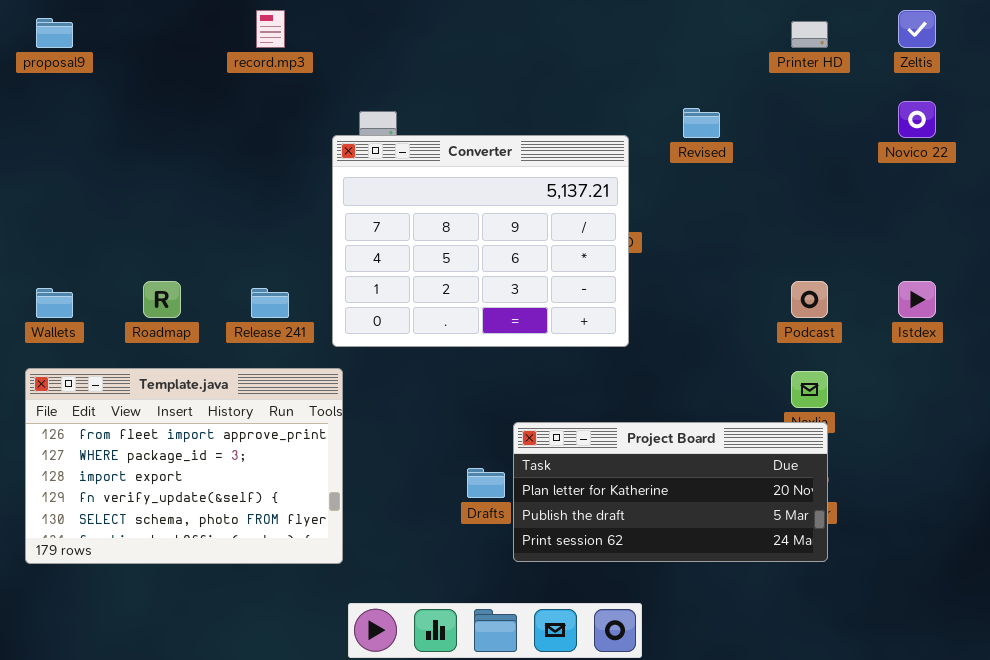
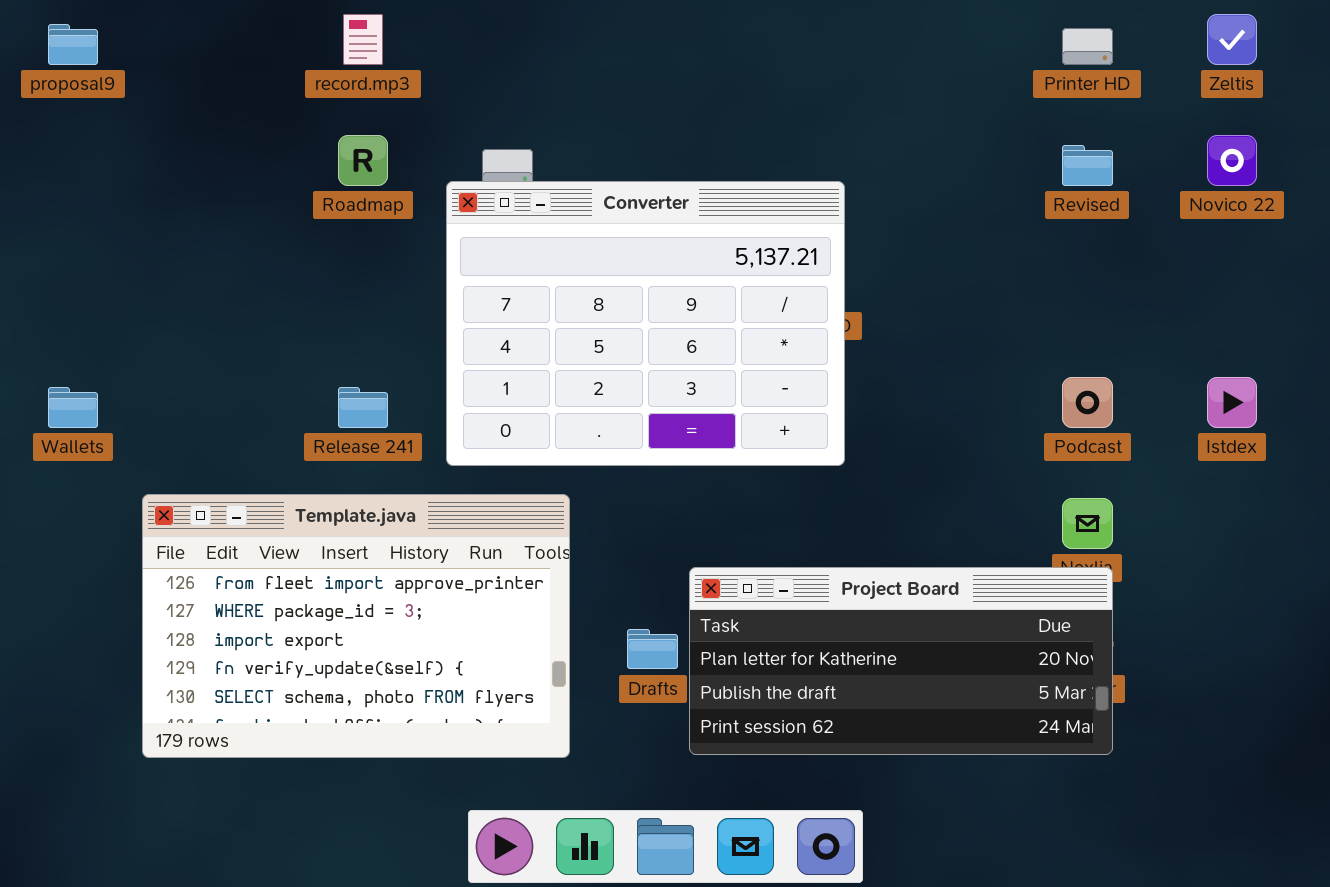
Revised: [683,108,720,138] -> [1062,145,1113,186], moved
Roadmap: [143,281,181,318] -> [338,135,388,186], moved
Template.java: [25,368,343,564] -> [142,494,570,758], moved

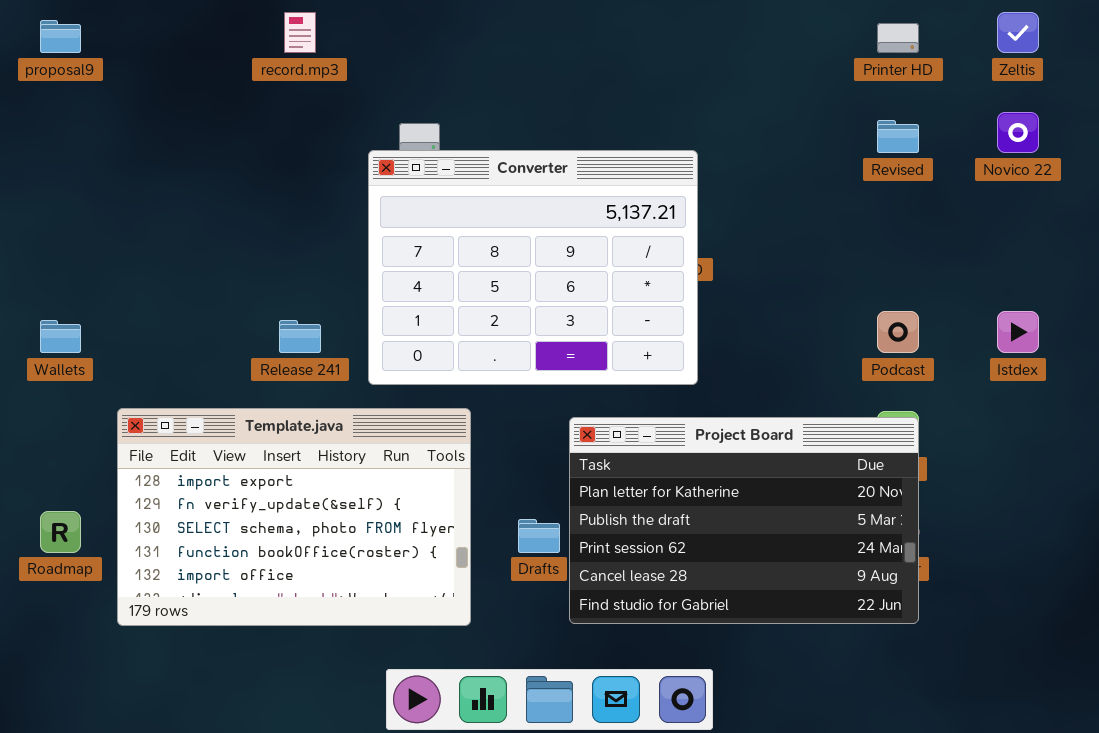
Roadmap: [338,135,388,186] -> [40,511,81,553], moved
Template.java: [142,494,570,758] -> [117,408,471,626], scrolled down 2 rows
Project Board: [689,567,1113,755] -> [569,417,919,624], resized

